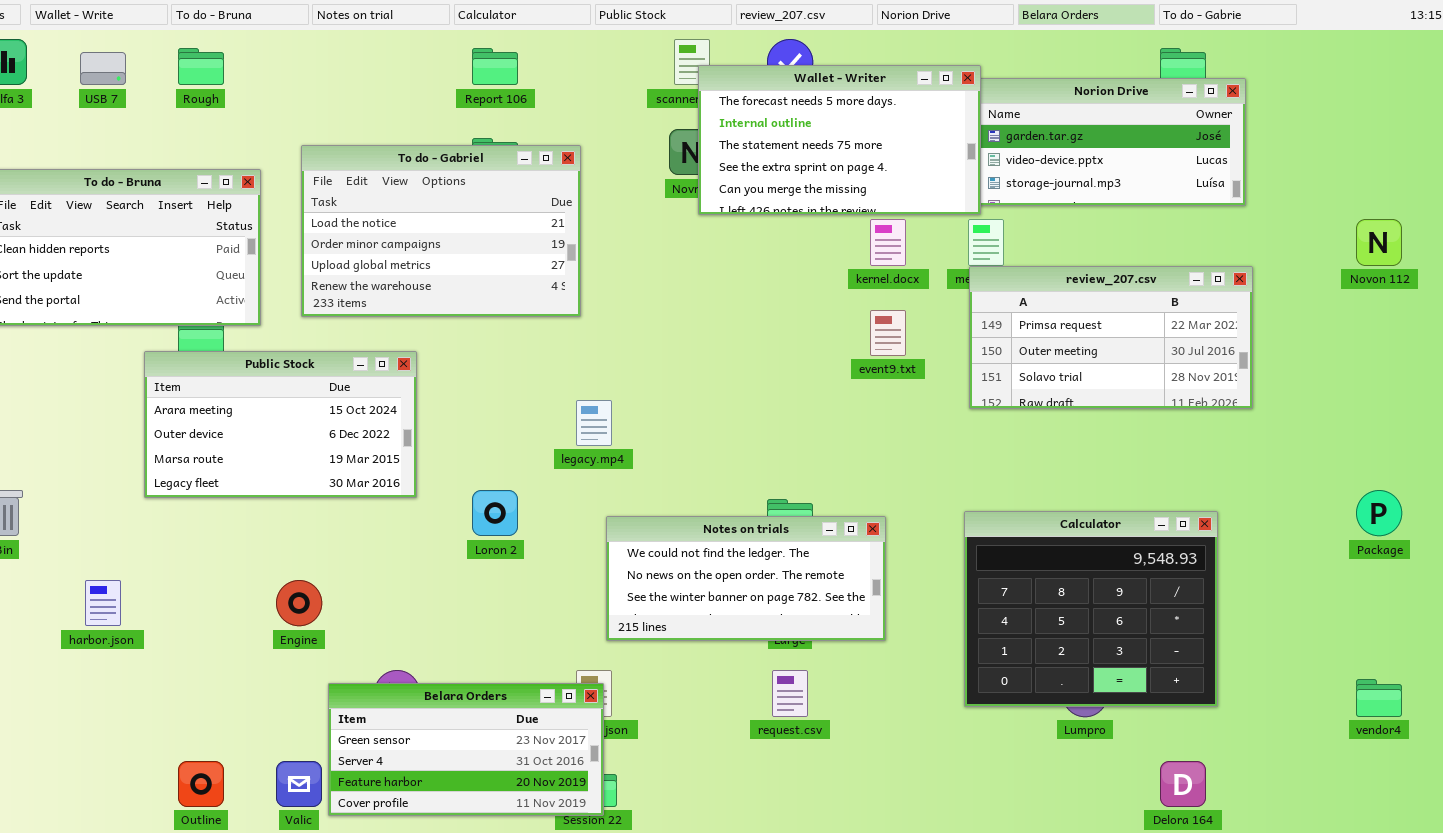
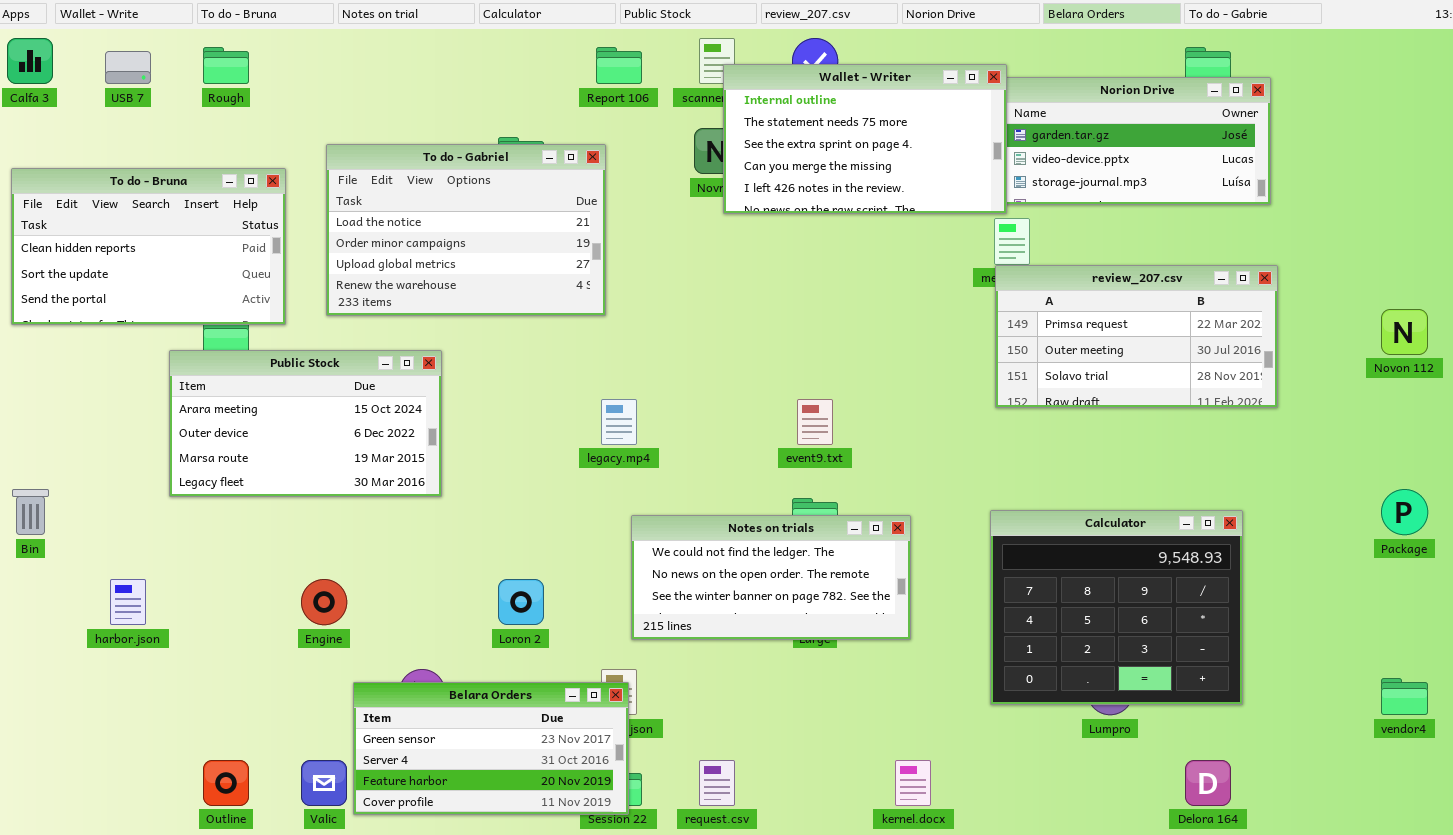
Report 106: [472,48,518,85] -> [596,47,642,84], moved
Wallet - Writer: [698,65,981,215] -> [723,64,1007,214], scrolled down 1 row
kernel.docx: [870,219,906,266] -> [895,760,931,806], moved
Novon 112: [1356,219,1402,266] -> [1381,309,1428,355], moved
event9.txt: [870,310,906,356] -> [797,399,833,445], moved
Loron 2: [472,490,518,536] -> [498,579,544,625], moved
request.csv: [772,670,808,717] -> [699,760,735,806], moved

